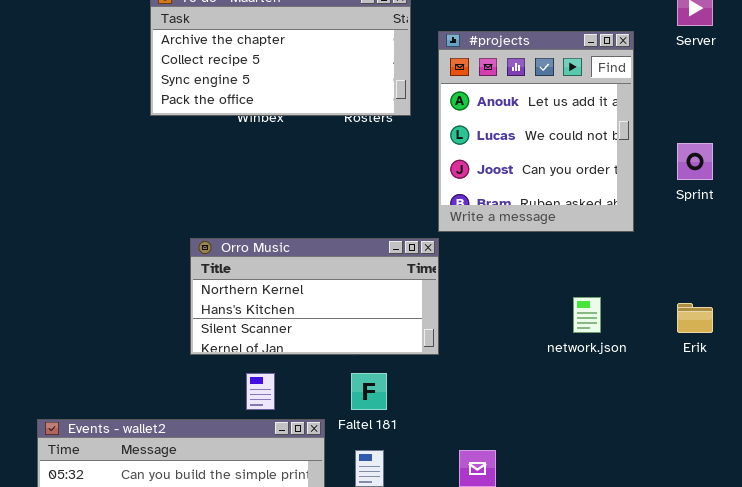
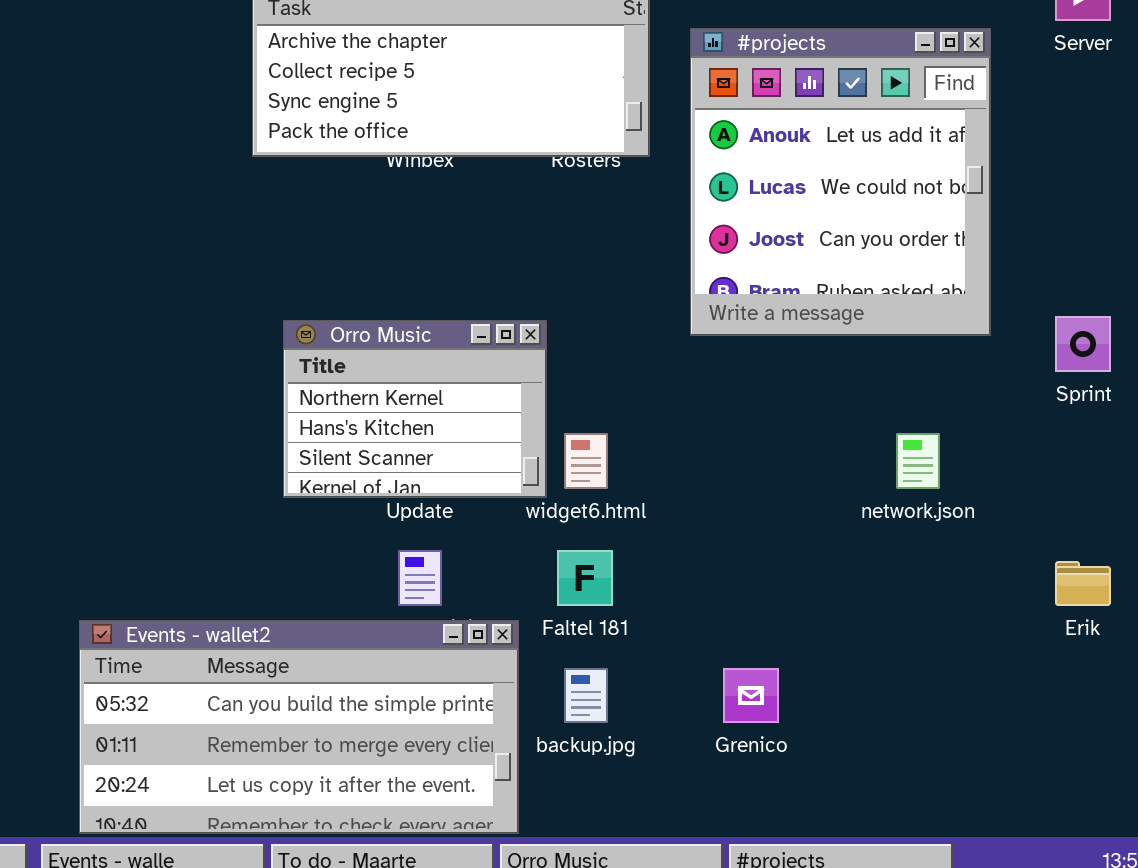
Sprint: [677,143,713,180] -> [1055,316,1111,372], moved
Orro Music: [190,238,439,355] -> [283,320,547,498], moved, resized
Erik: [677,303,713,333] -> [1055,561,1111,606], moved

